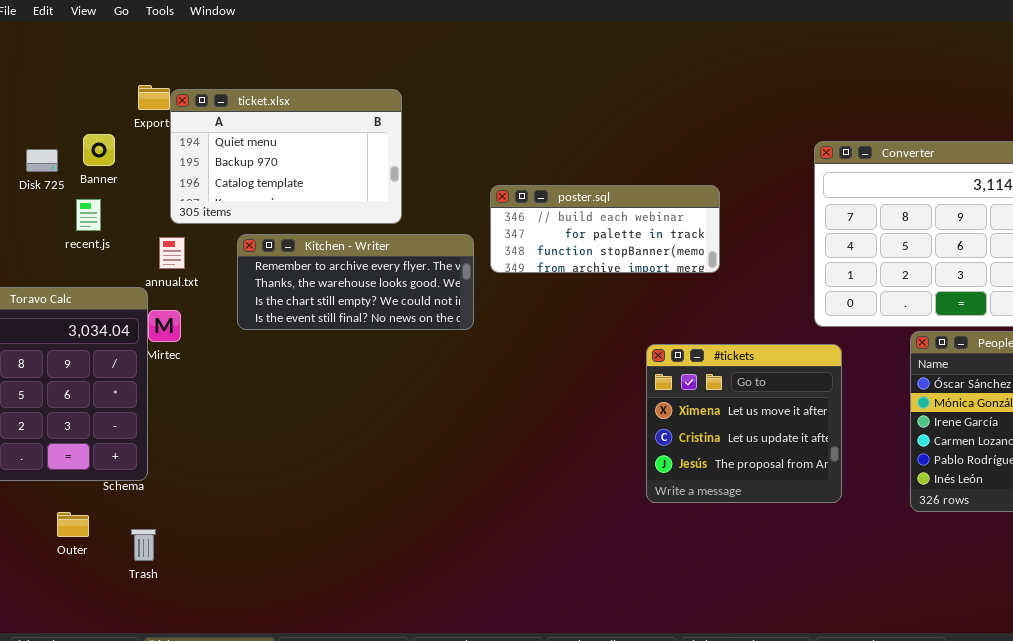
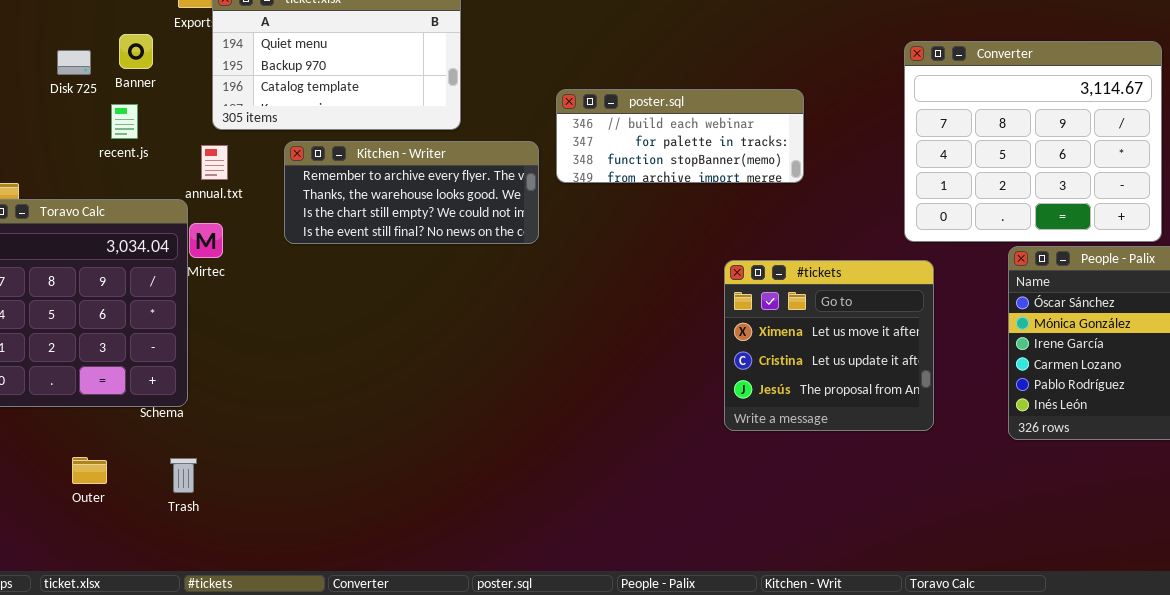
Outer: [57,512,89,537] -> [72,457,107,484], moved

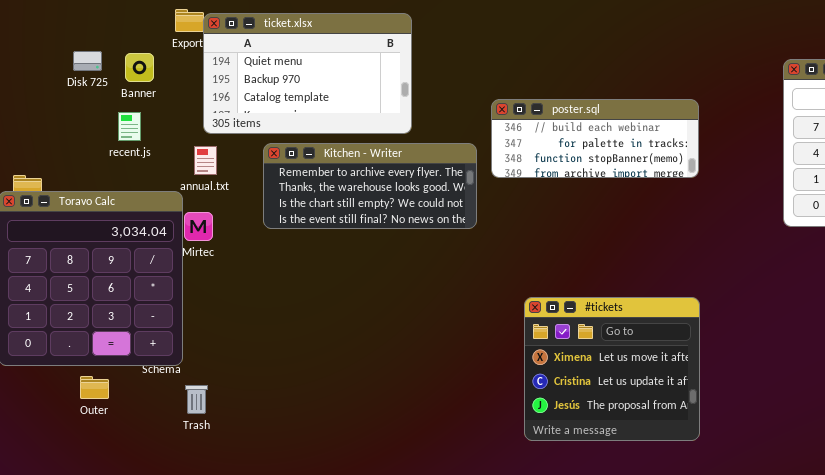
Disk 725: [57,50,91,75] -> [73,51,102,71], moved
#tickets: [724,260,934,431] -> [524,297,700,441], moved
Outer: [72,457,107,484] -> [80,376,109,399], moved
Trash: [170,458,197,493] -> [185,385,208,414], moved

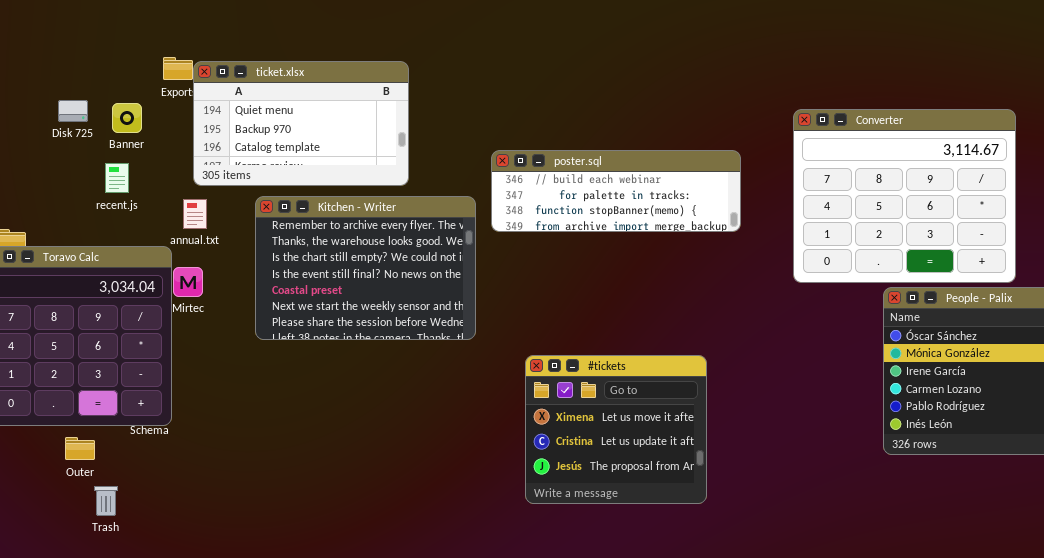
poster.sql: [491,99,699,178] -> [491,150,741,232], resized
Kitchen - Writer: [263,143,477,229] -> [255,196,476,340], resized
Trash: [185,385,208,414] -> [94,486,118,516], moved

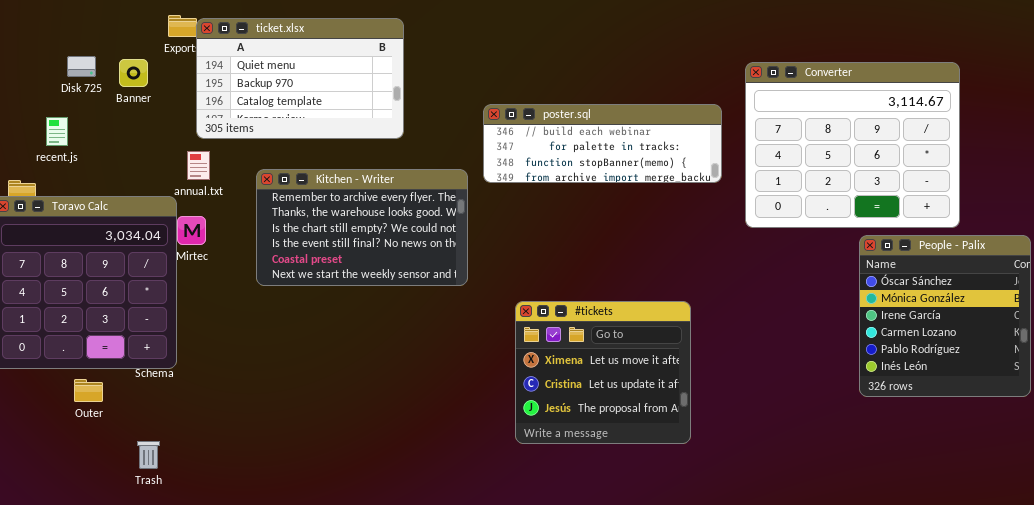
Converter: [793,109,1016,283] -> [745,62,960,228], moved
recent.js: [105,163,129,193] -> [46,117,68,146], moved
Kitchen - Writer: [255,196,476,340] -> [256,169,468,286], resized
Trash: [94,486,118,516] -> [137,441,160,469], moved

